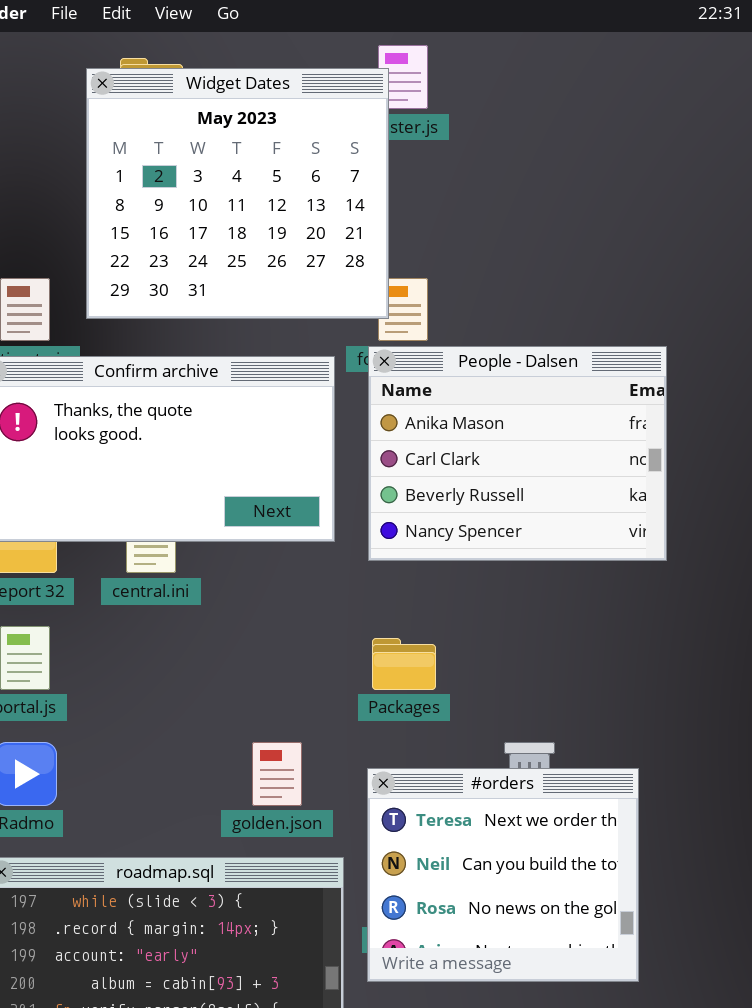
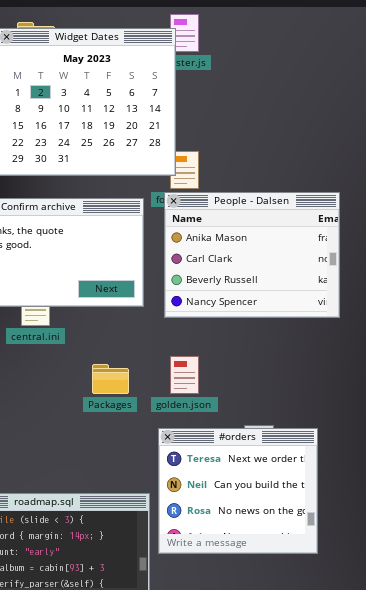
Packages: [372,638,436,690] -> [92,364,129,394], moved
golden.json: [252,742,302,806] -> [170,356,199,394], moved
#orders: [367,768,639,982] -> [158,428,318,554], moved

